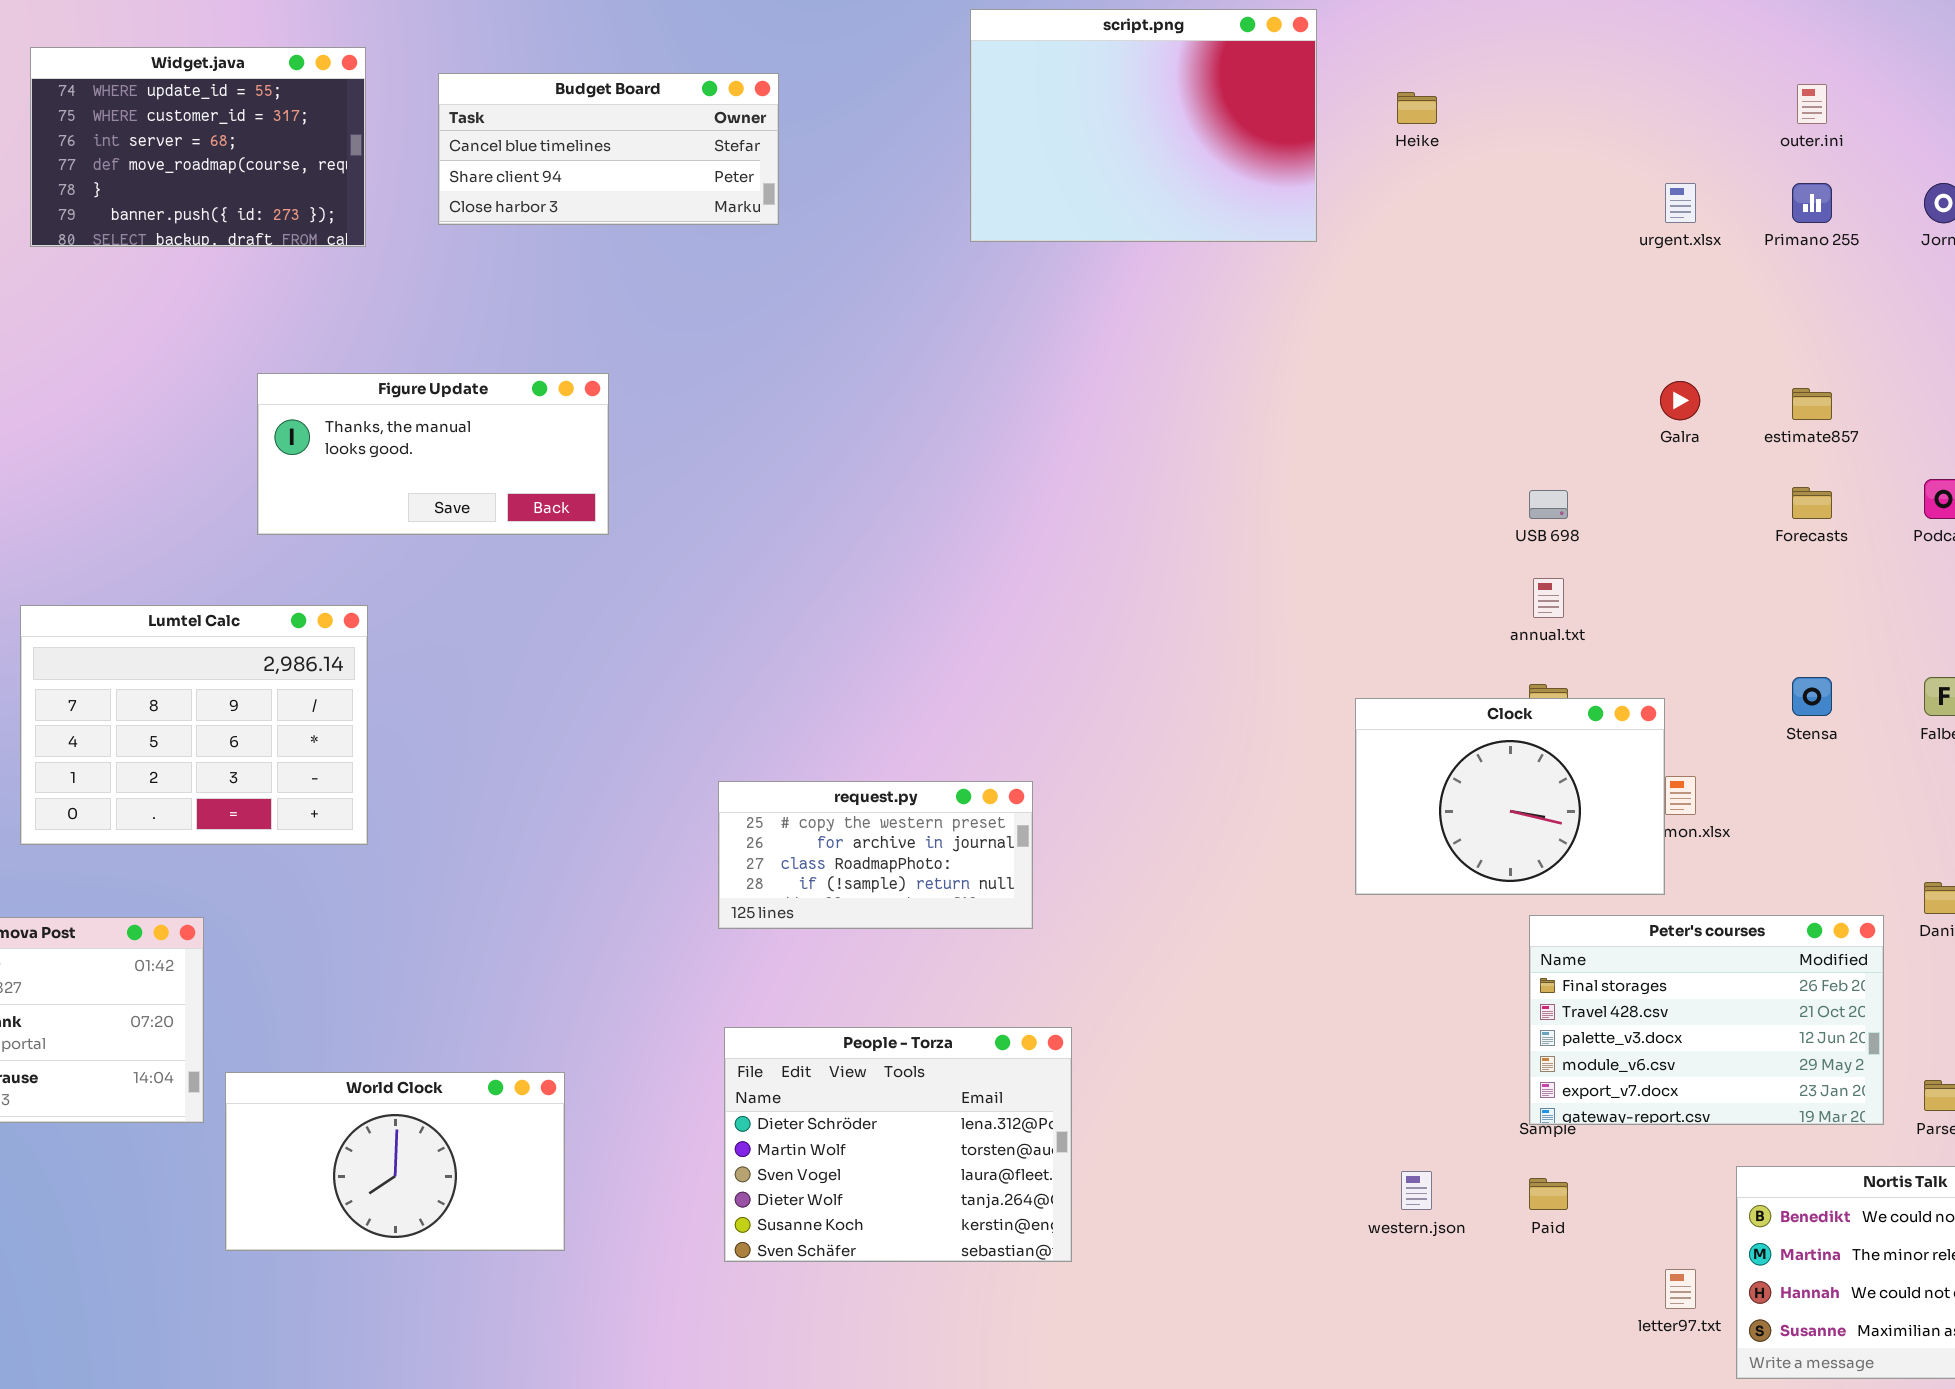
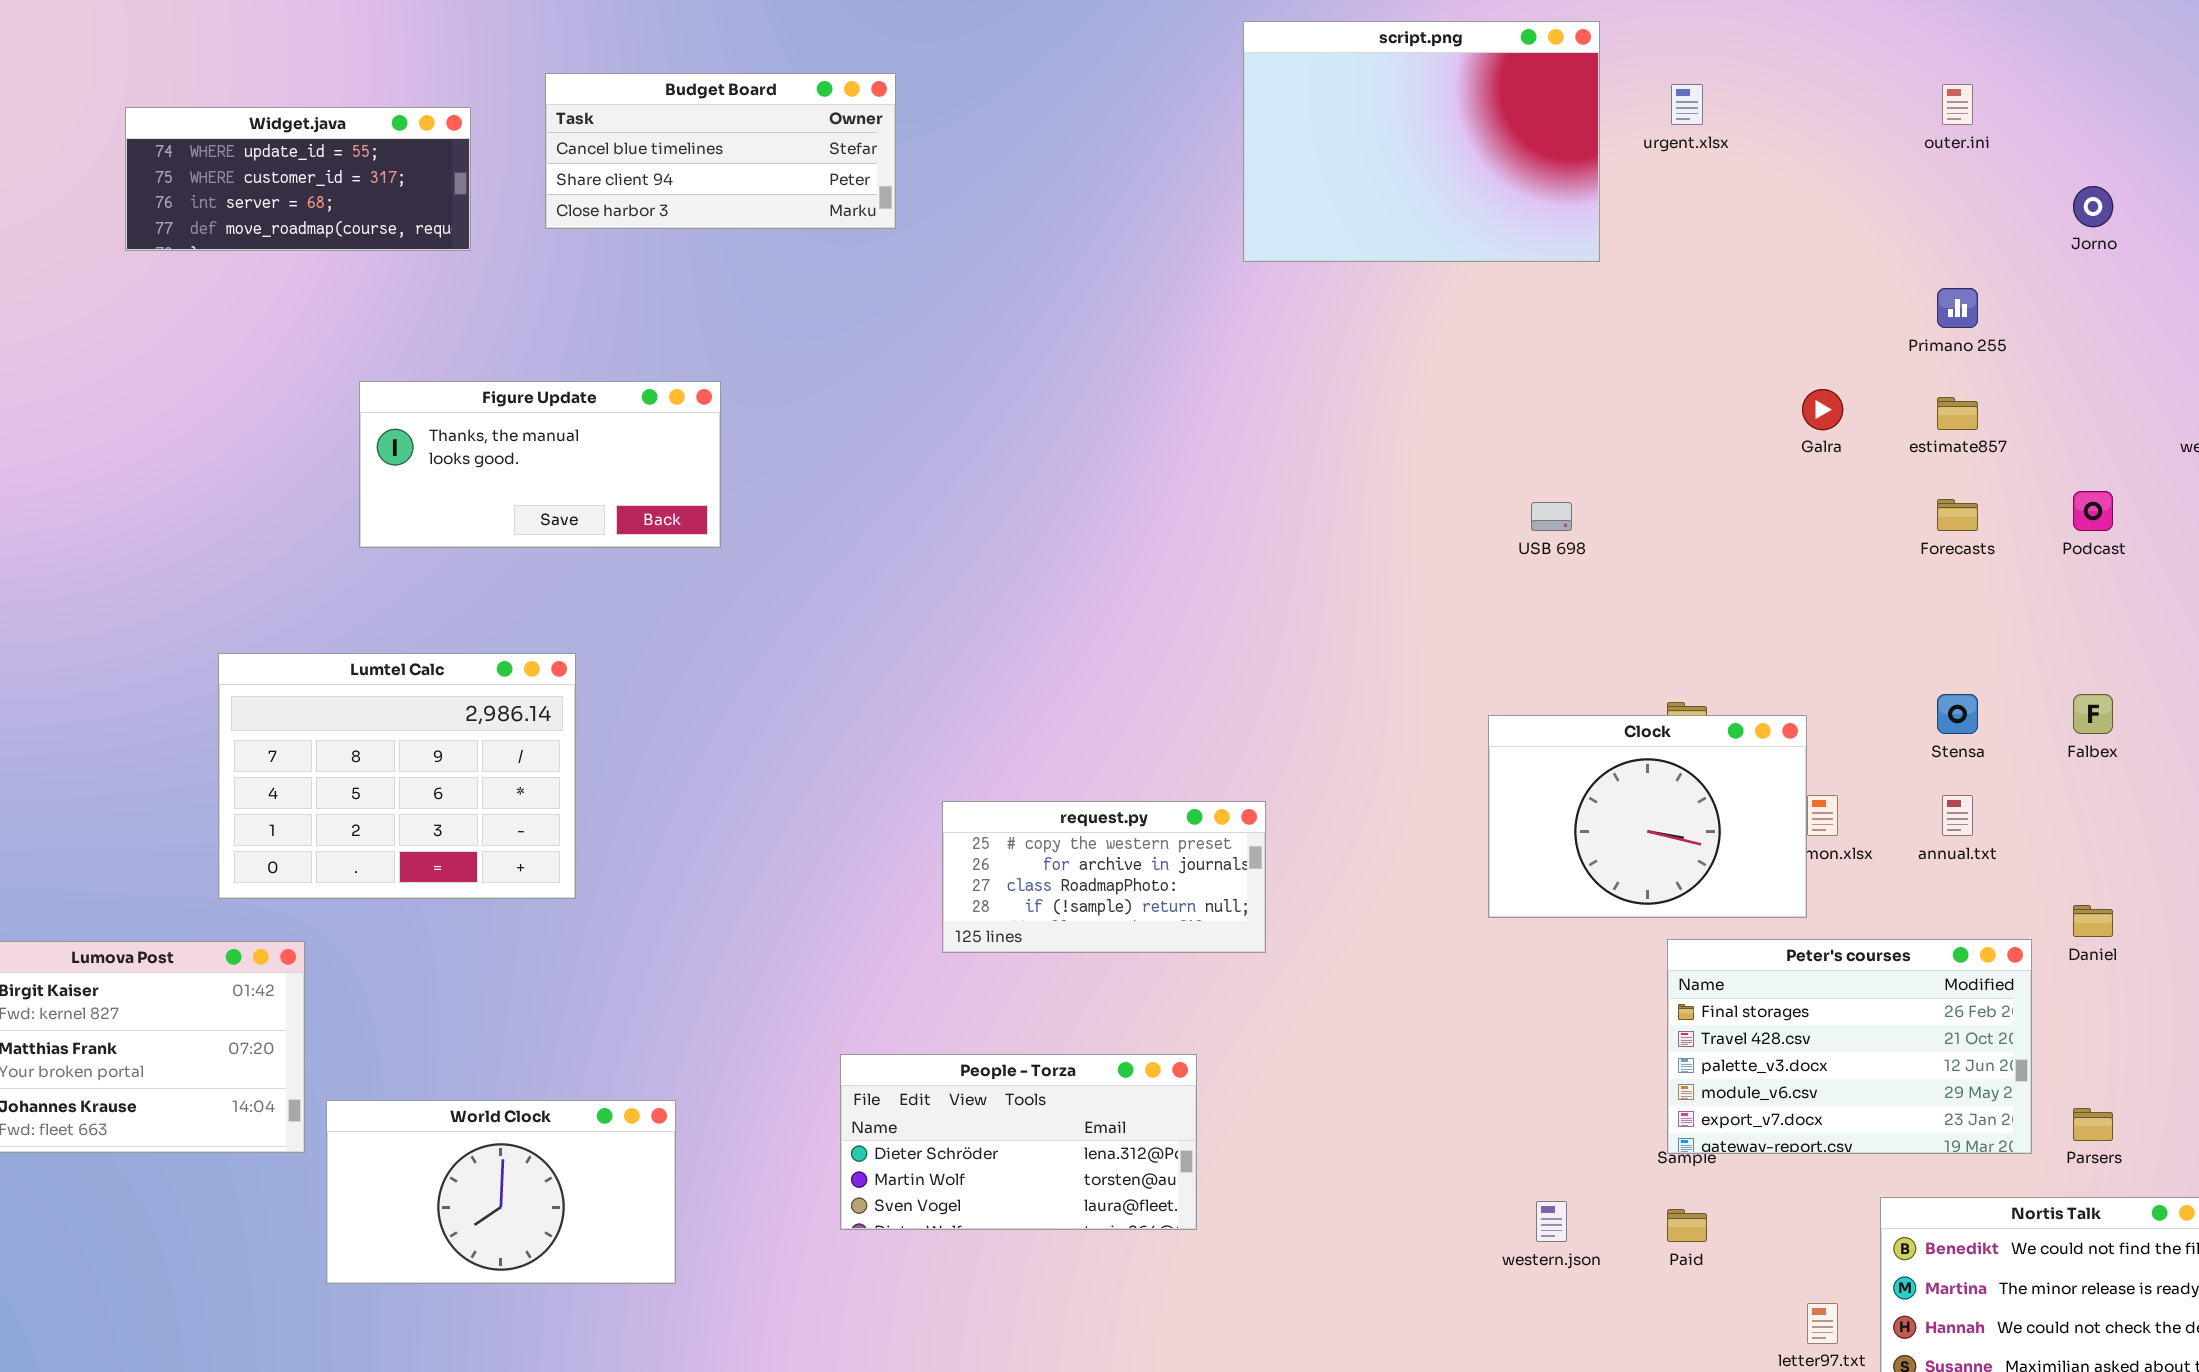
script.png: [970,9,1317,242] -> [1243,21,1600,262], moved
Widget.java: [30,47,366,247] -> [125,107,471,251], resized
urgent.xlsx: [1665,183,1696,223] -> [1671,84,1703,125], moved
Primano 255: [1792,183,1832,223] -> [1937,288,1978,328], moved
USB 698: [1529,490,1568,519] -> [1531,502,1572,531], moved
annual.txt: [1533,578,1564,618] -> [1942,795,1973,836], moved
Lumtel Calc: [20,605,368,845] -> [218,653,576,899], moved
request.py: [718,781,1033,929] -> [942,801,1266,953], moved
People - Torza: [724,1027,1072,1262] -> [840,1054,1197,1230], resized

